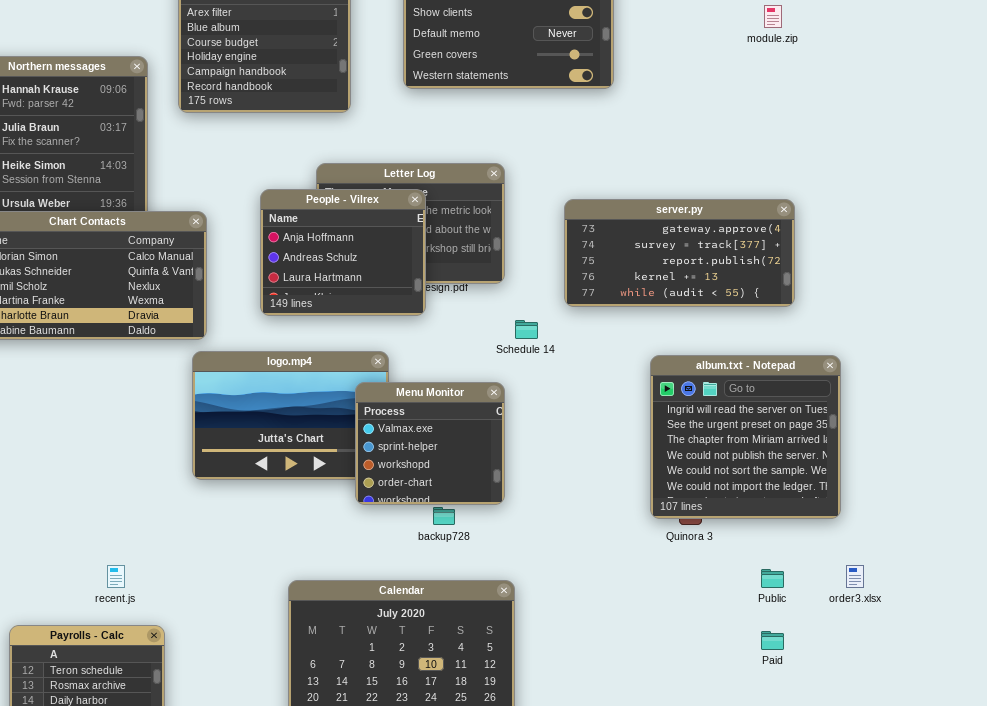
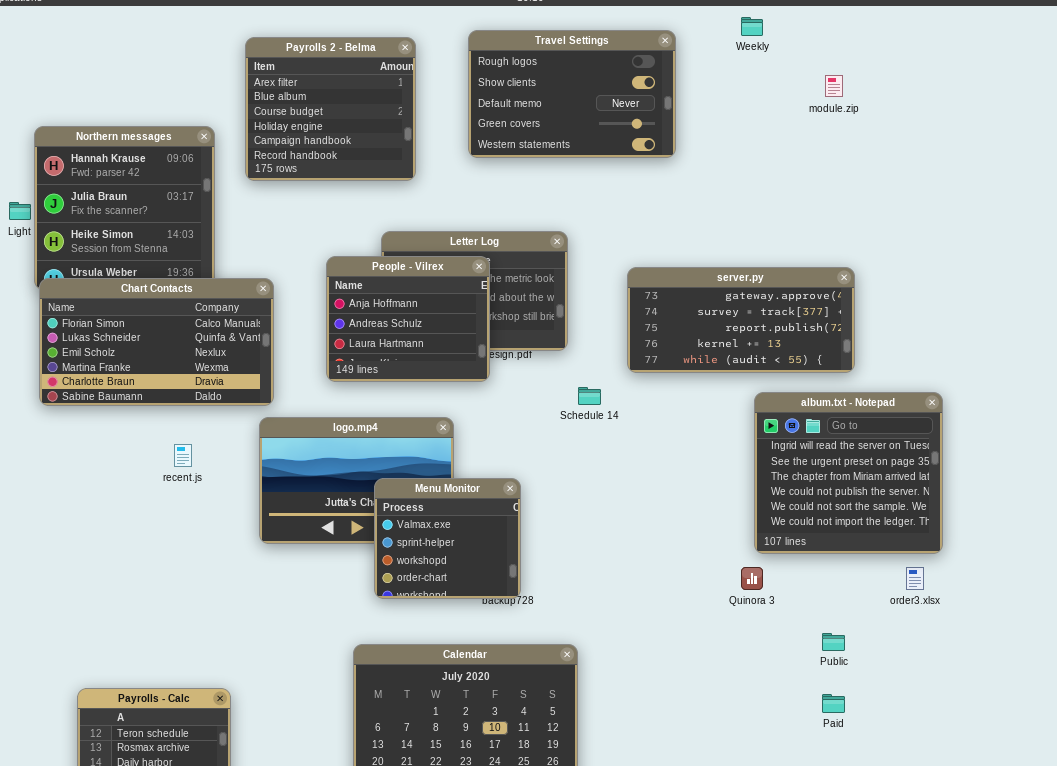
album.txt - Notepad: [650,355,841,519] -> [754,392,943,554], moved
Menu Monitor: [355,382,505,505] -> [374,478,521,599], moved
recent.js: [107,565,125,588] -> [174,444,192,467], moved
order3.xlsx: [846,565,864,588] -> [906,567,924,590], moved

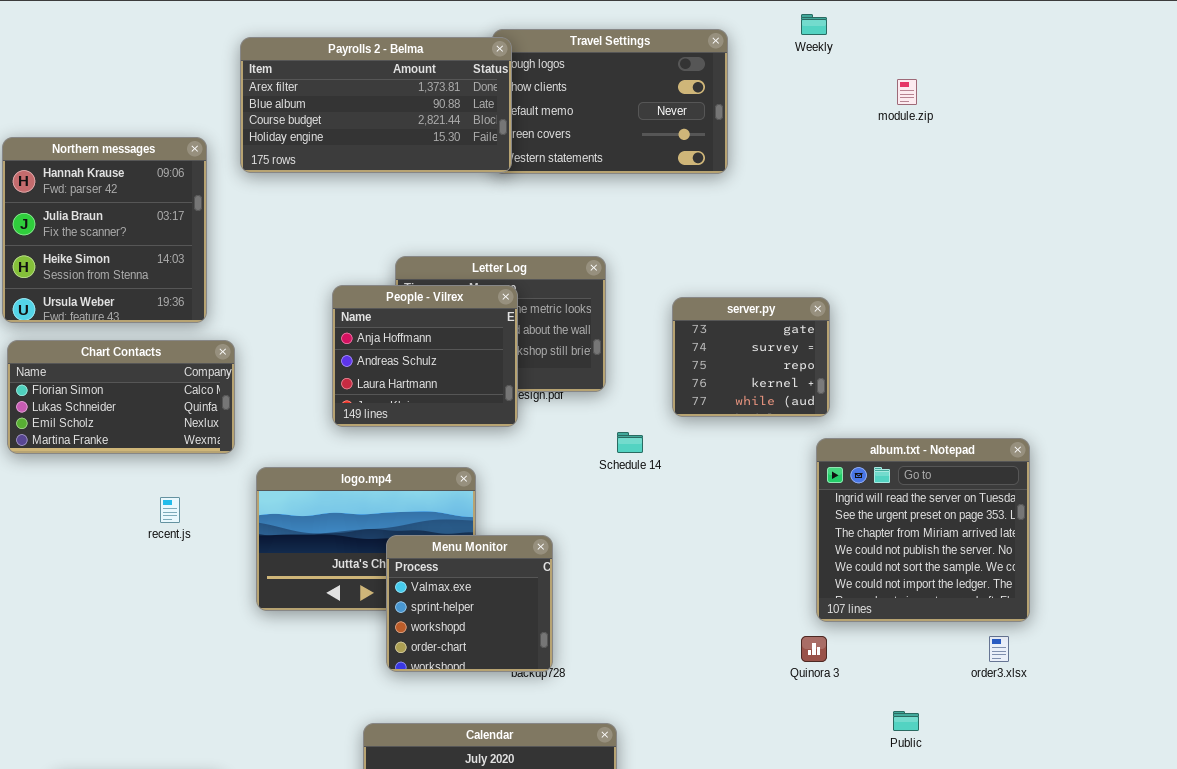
Payrolls 2 - Belma: [245,37,416,181] -> [240,37,512,173], resized
server.py: [627,267,855,373] -> [672,297,830,417], resized
Chart Contacts: [39,278,274,406] -> [7,340,235,454], resized

